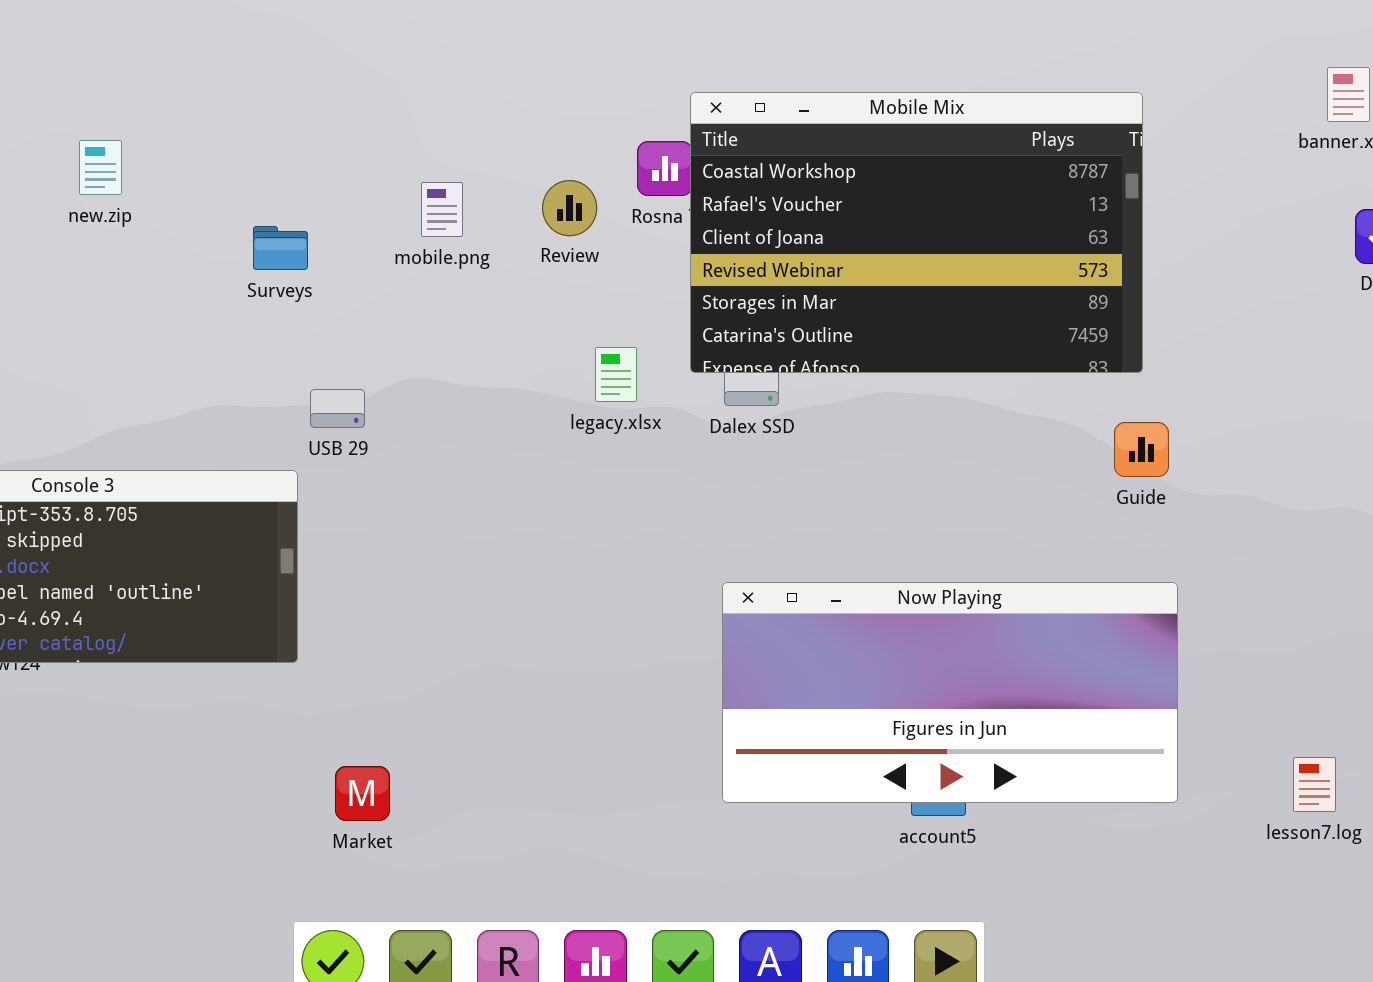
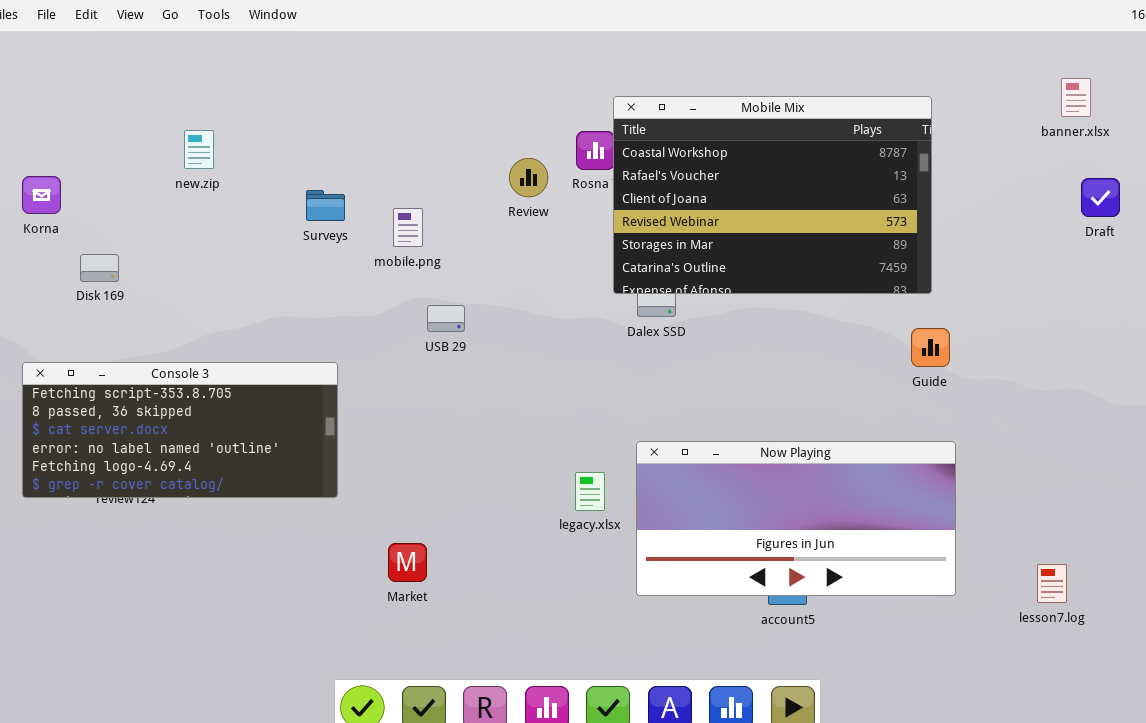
mobile.png: [421,182,463,237] -> [393,208,423,247], moved
legacy.xlsx: [595,347,637,402] -> [575,472,605,511], moved
USB 29: [310,389,365,428] -> [427,305,465,332], moved
Market: [335,766,390,821] -> [388,543,427,582], moved

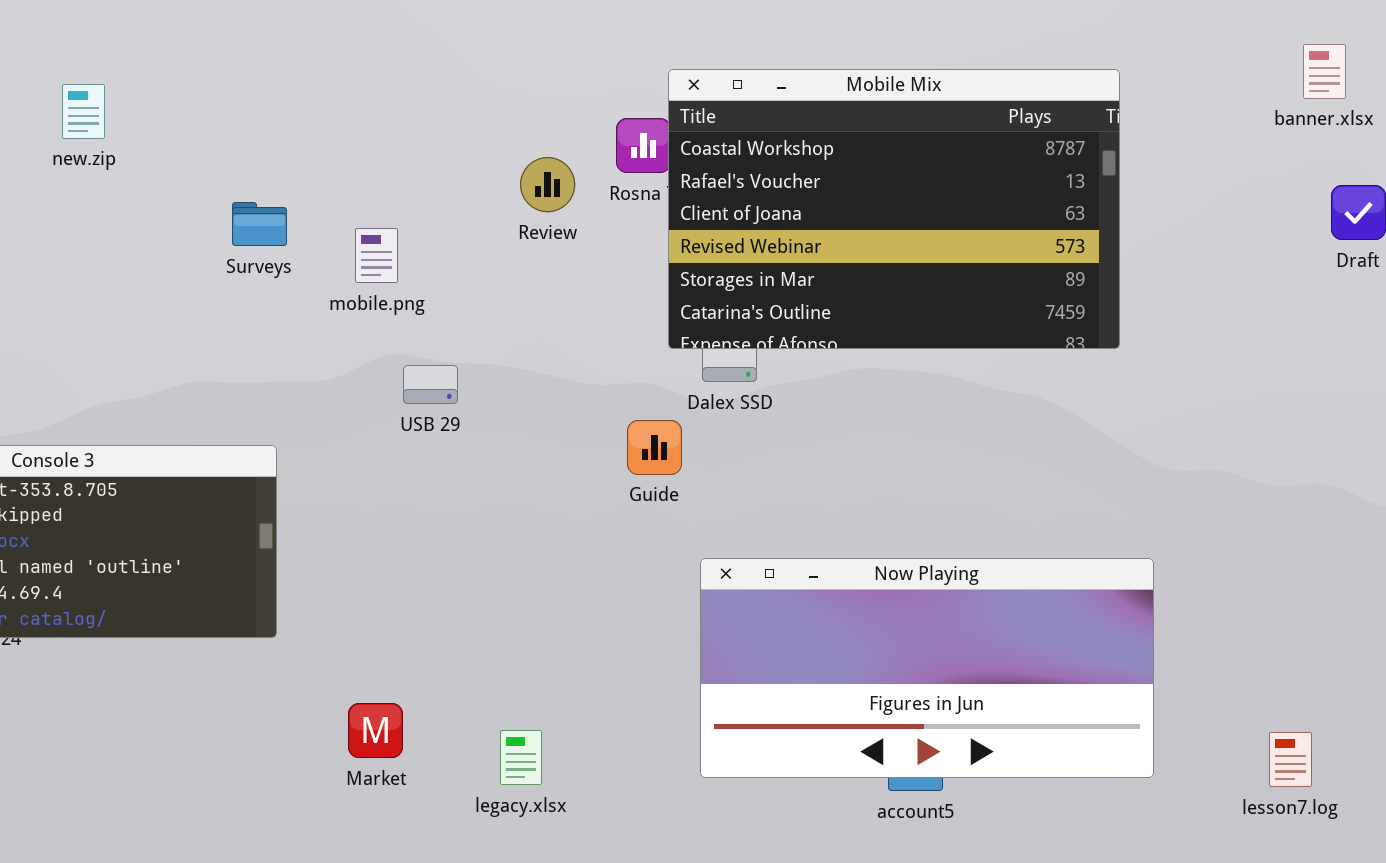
new.zip: [184,130,214,169] -> [62,84,105,139], moved
Guide: [911,328,950,367] -> [627,420,682,475], moved
legacy.xlsx: [575,472,605,511] -> [500,730,542,785], moved

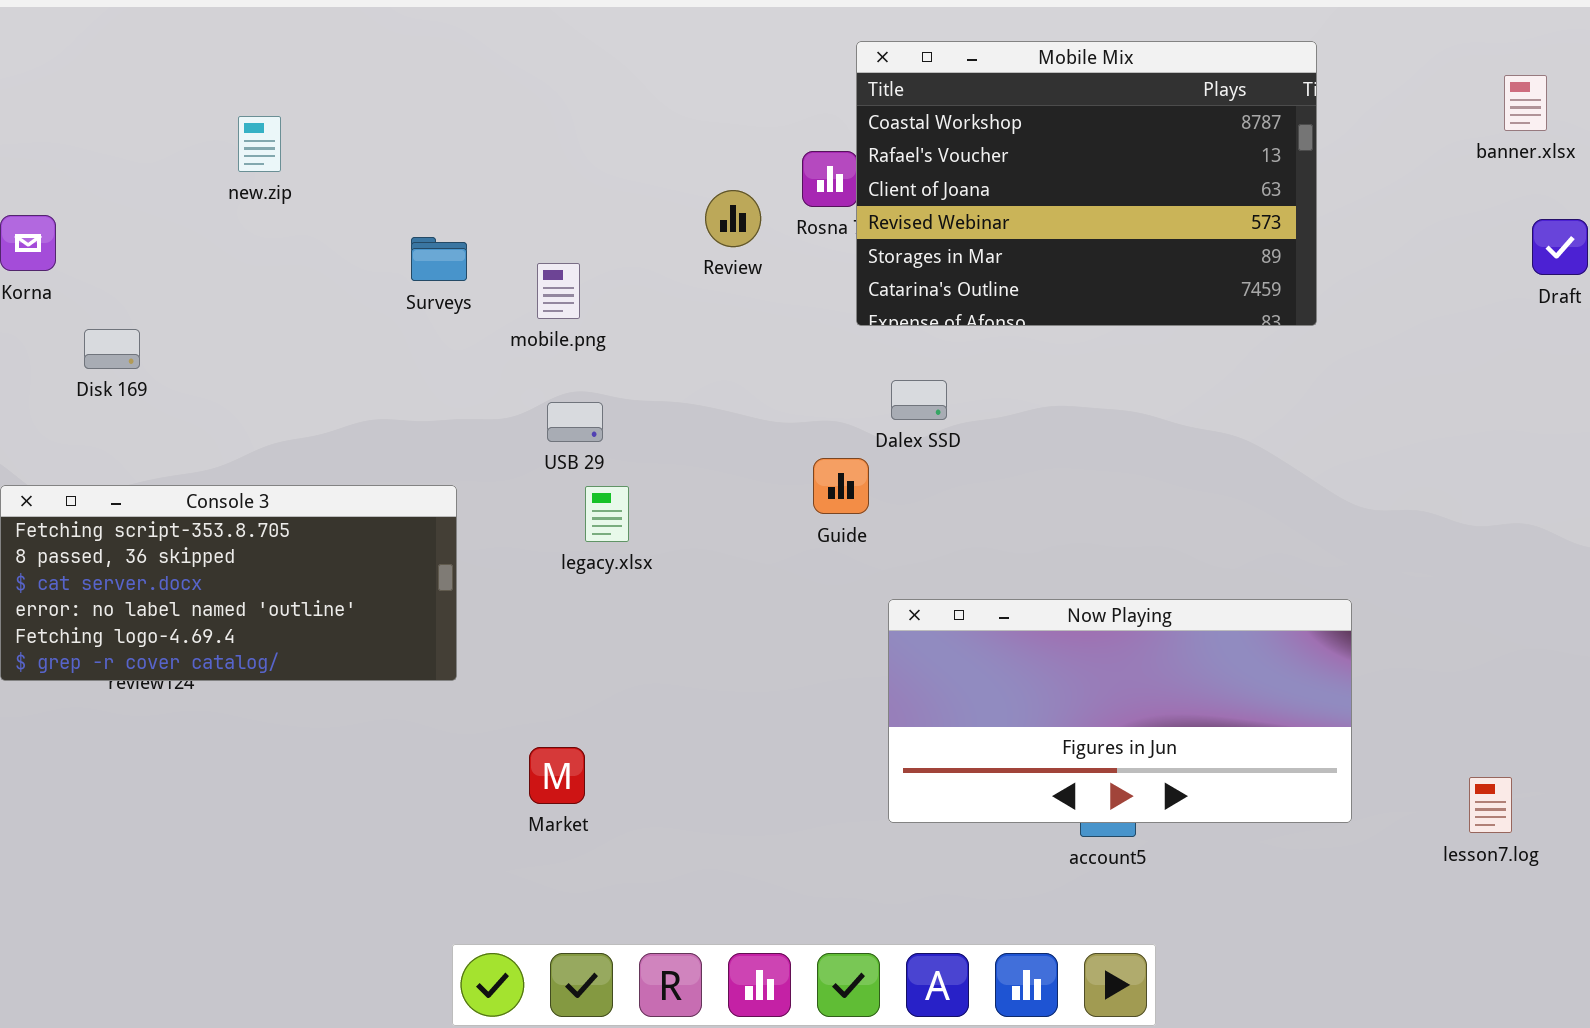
Mobile Mix: [668,69,1120,349] -> [856,41,1317,326], moved
USB 29: [403,365,458,404] -> [547,402,603,442], moved
legacy.xlsx: [500,730,542,785] -> [585,486,629,542], moved

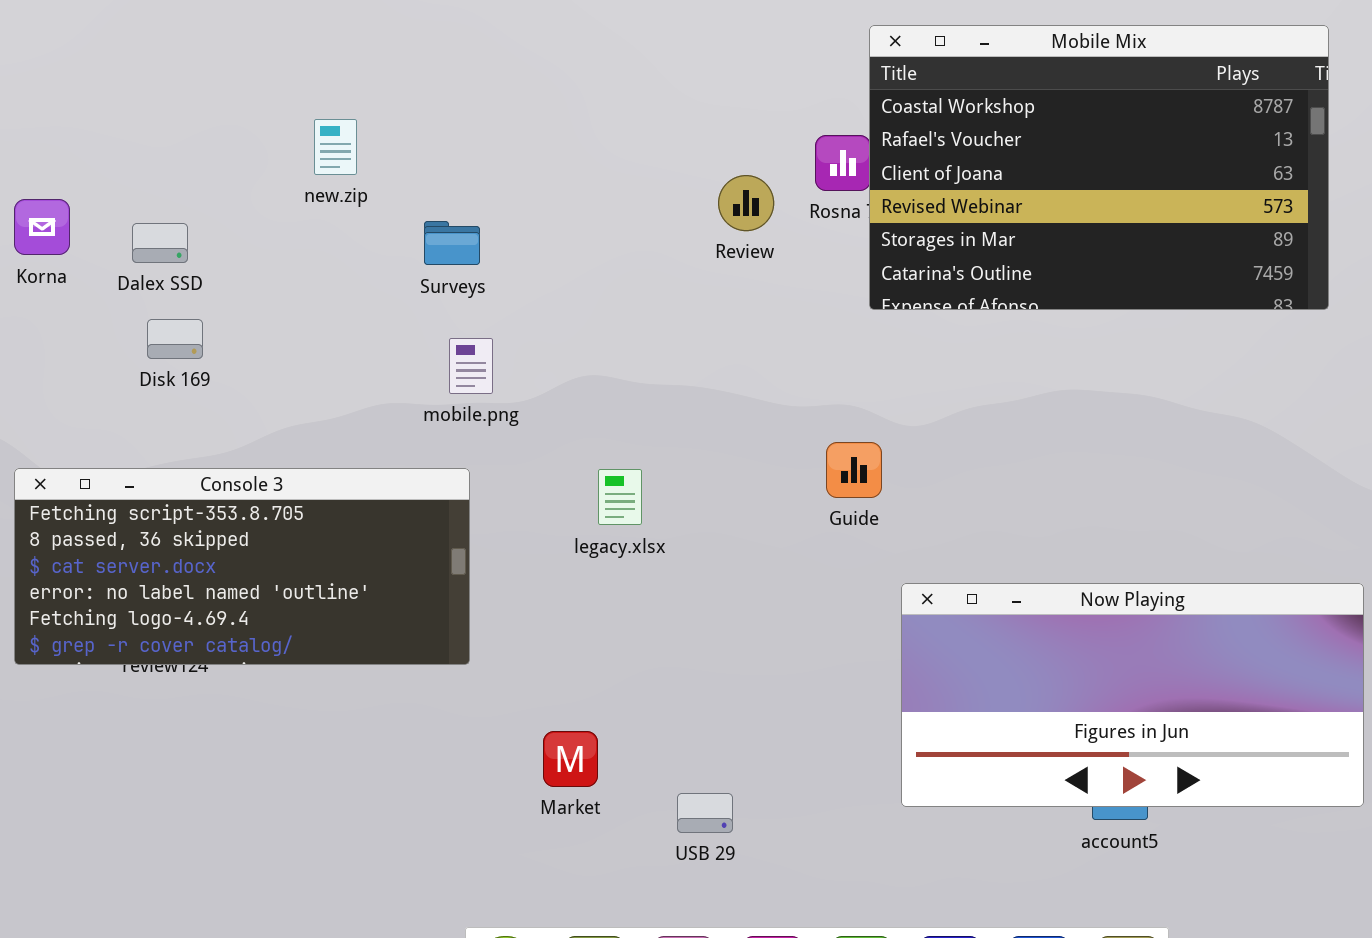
new.zip: [238,116,281,172] -> [314,119,357,175], moved
mobile.png: [537,263,580,319] -> [449,338,493,394], moved
Disk 169: [84,329,140,369] -> [147,319,203,359], moved
Dalex SSD: [891,380,947,420] -> [132,223,188,263], moved
USB 29: [547,402,603,442] -> [677,793,733,833], moved

